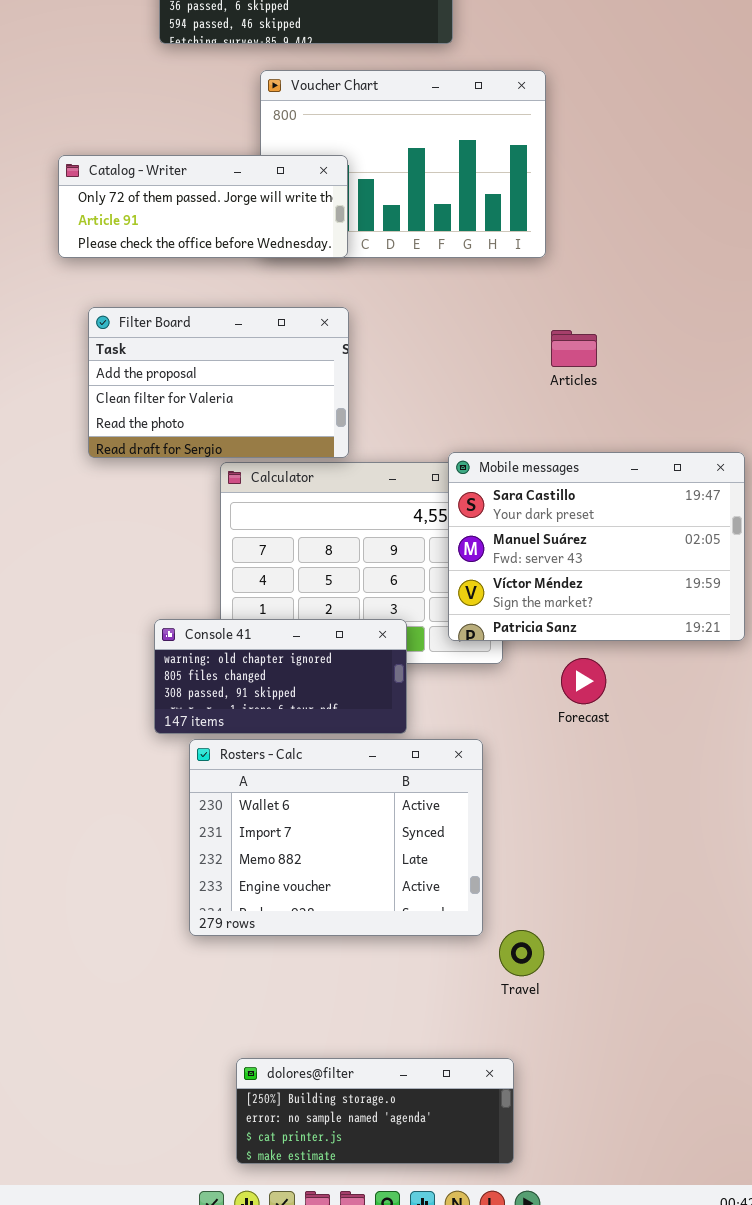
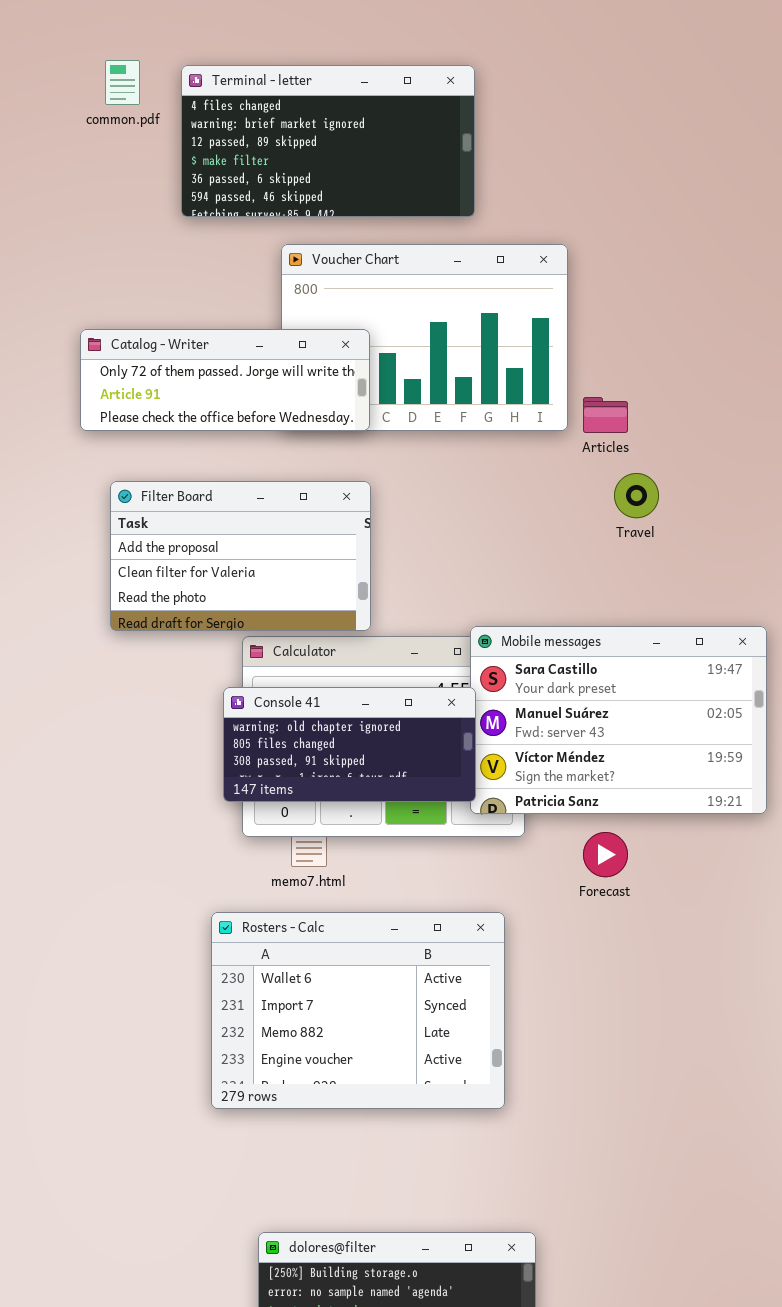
Articles: [551,330,597,367] -> [583,397,628,433], moved
Console 41: [154,619,407,734] -> [223,687,476,802], moved
Travel: [499,930,544,976] -> [614,473,659,518], moved

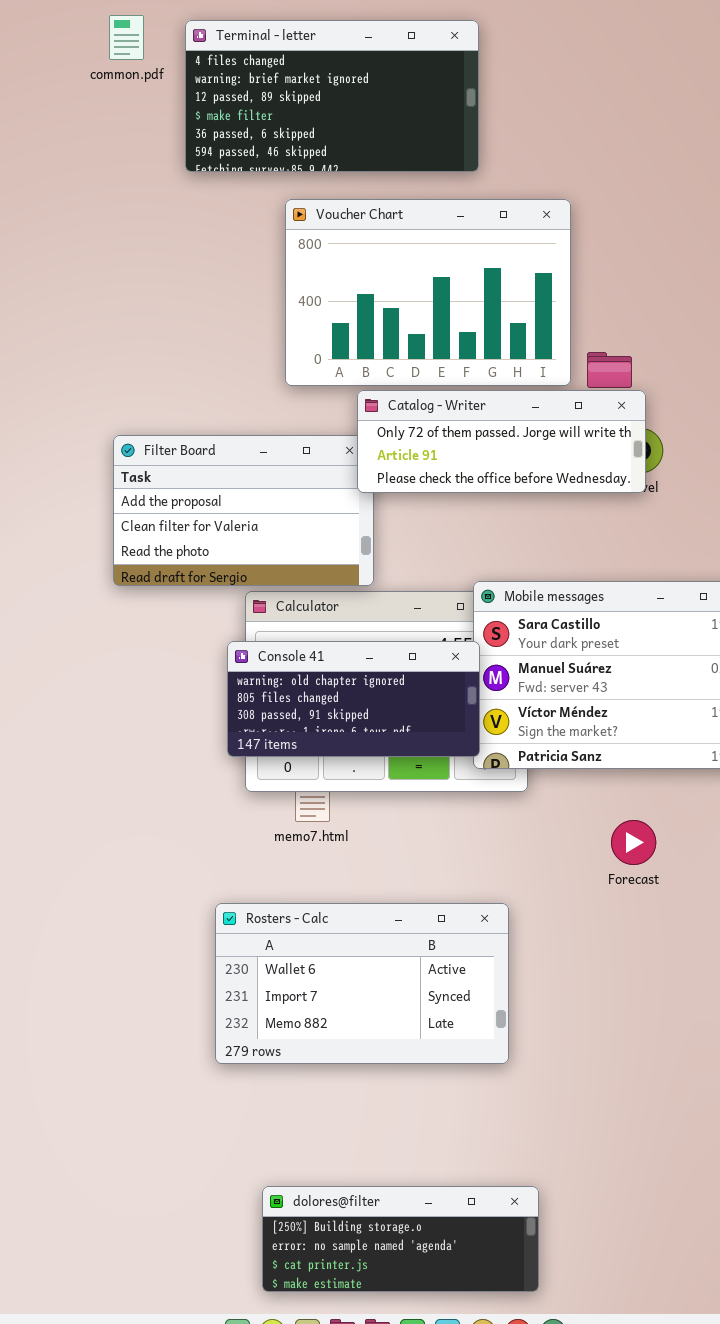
Catalog - Writer: [80,329,370,431] -> [357,390,646,493], moved
Forecast: [583,832,628,877] -> [611,820,656,865], moved
Rosters - Calc: [211,912,505,1109] -> [215,903,509,1064], resized

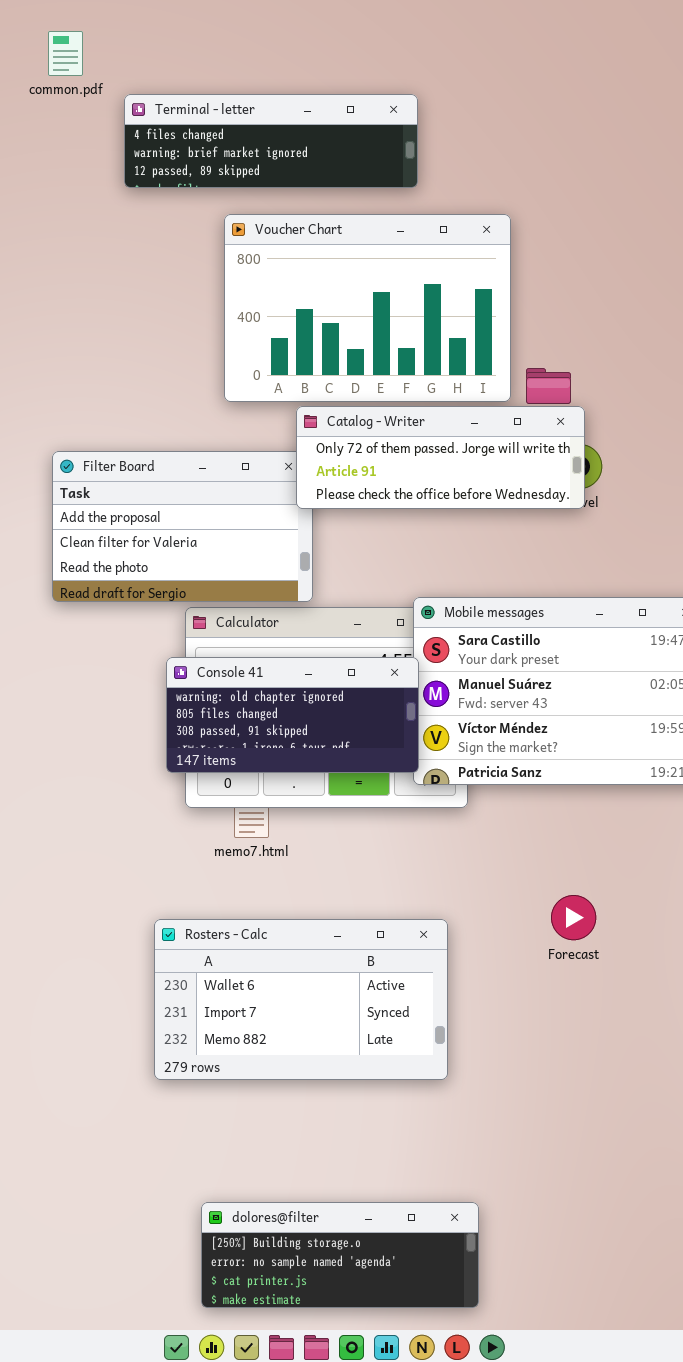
Terminal - letter: [185,20,479,172] -> [124,94,418,188], resized
Forecast: [611,820,656,865] -> [551,895,596,940], moved

